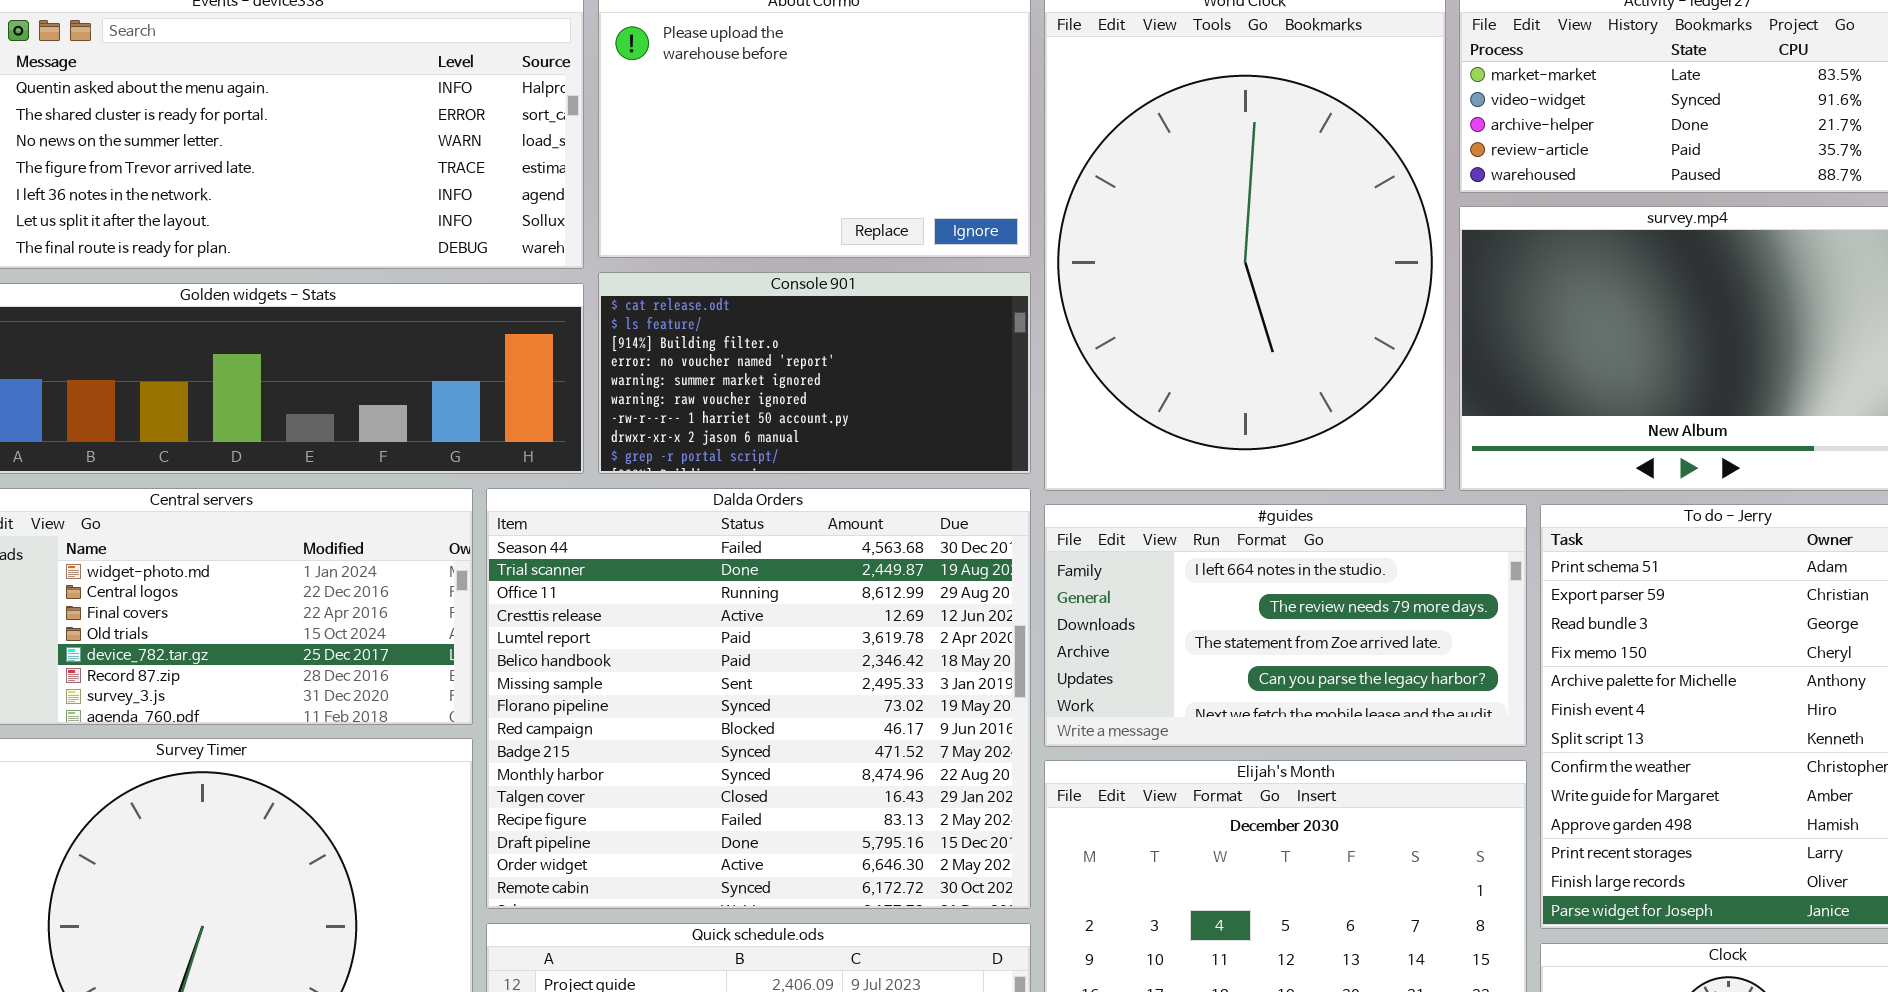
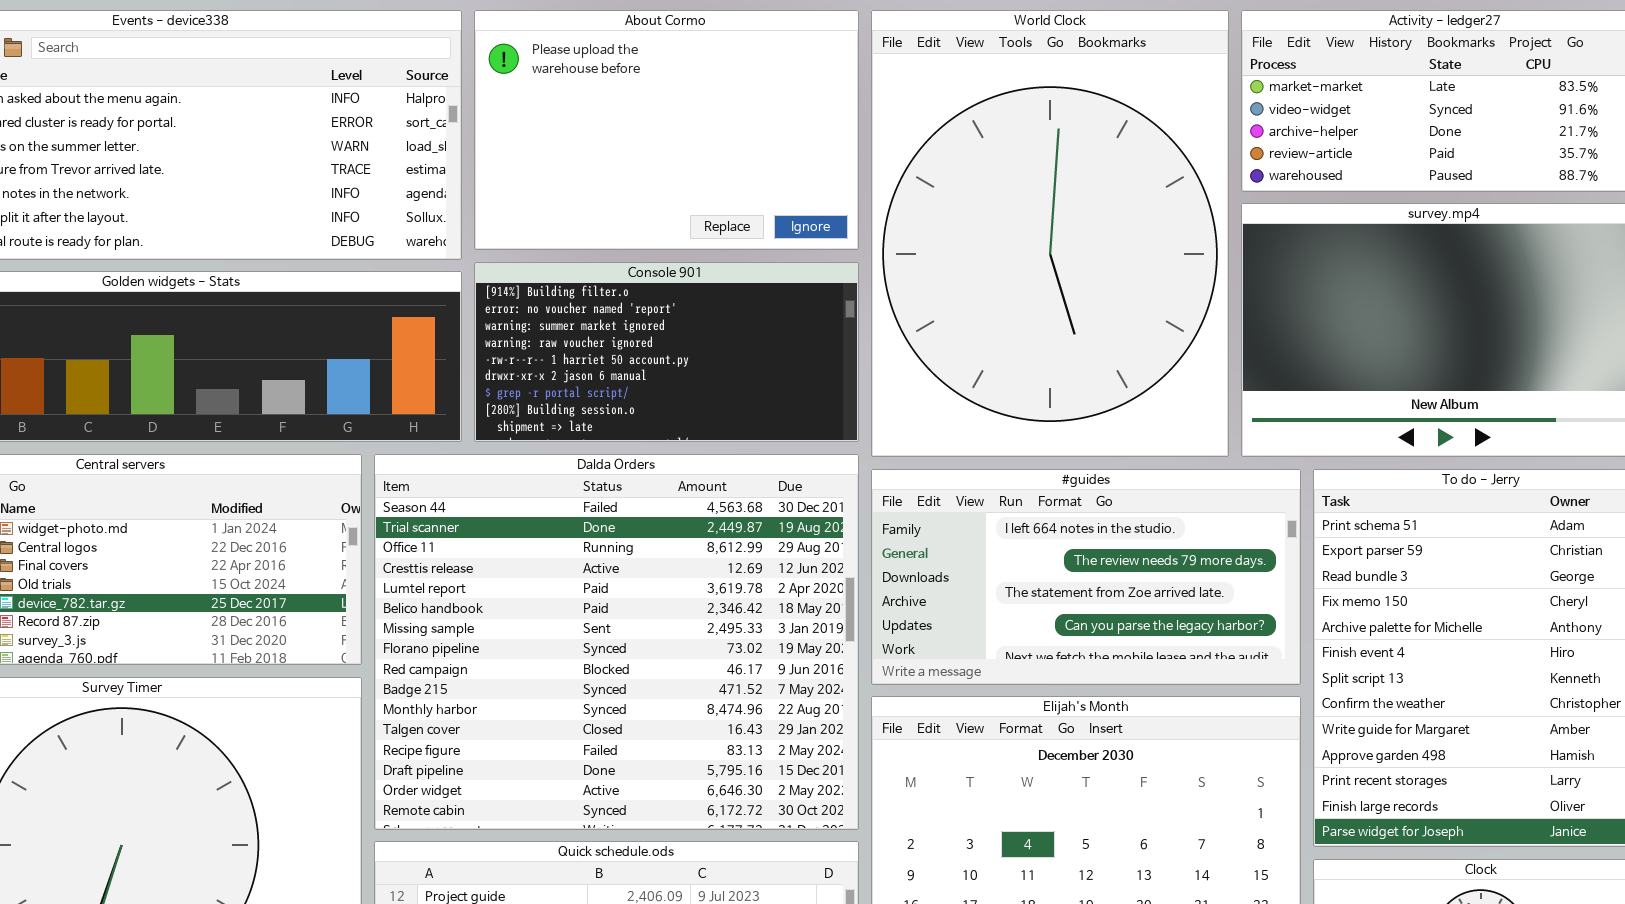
Console 901: [598,272,1031,474] -> [474,262,859,442], scrolled down 2 rows

